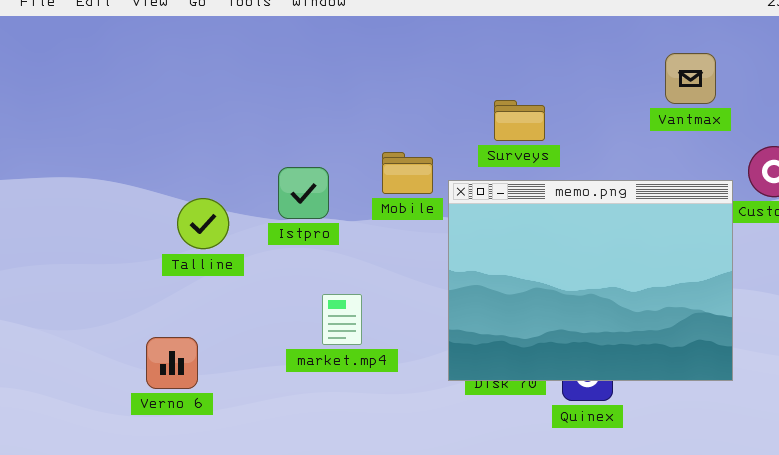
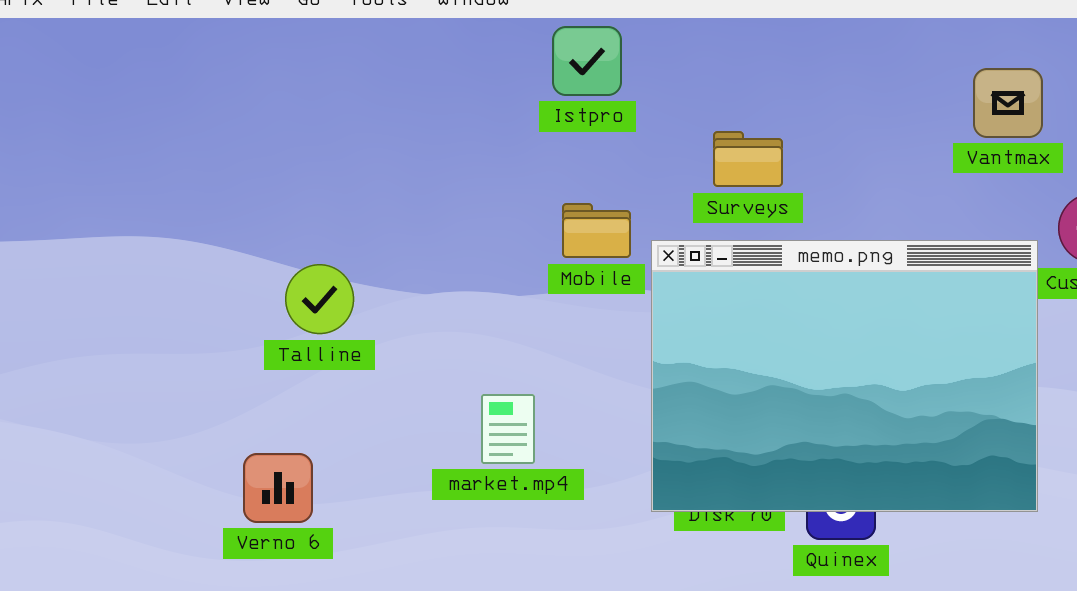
Vantmax: [665,53,716,104] -> [973,68,1043,138], moved
Istpro: [278,167,329,219] -> [552,26,622,96], moved

